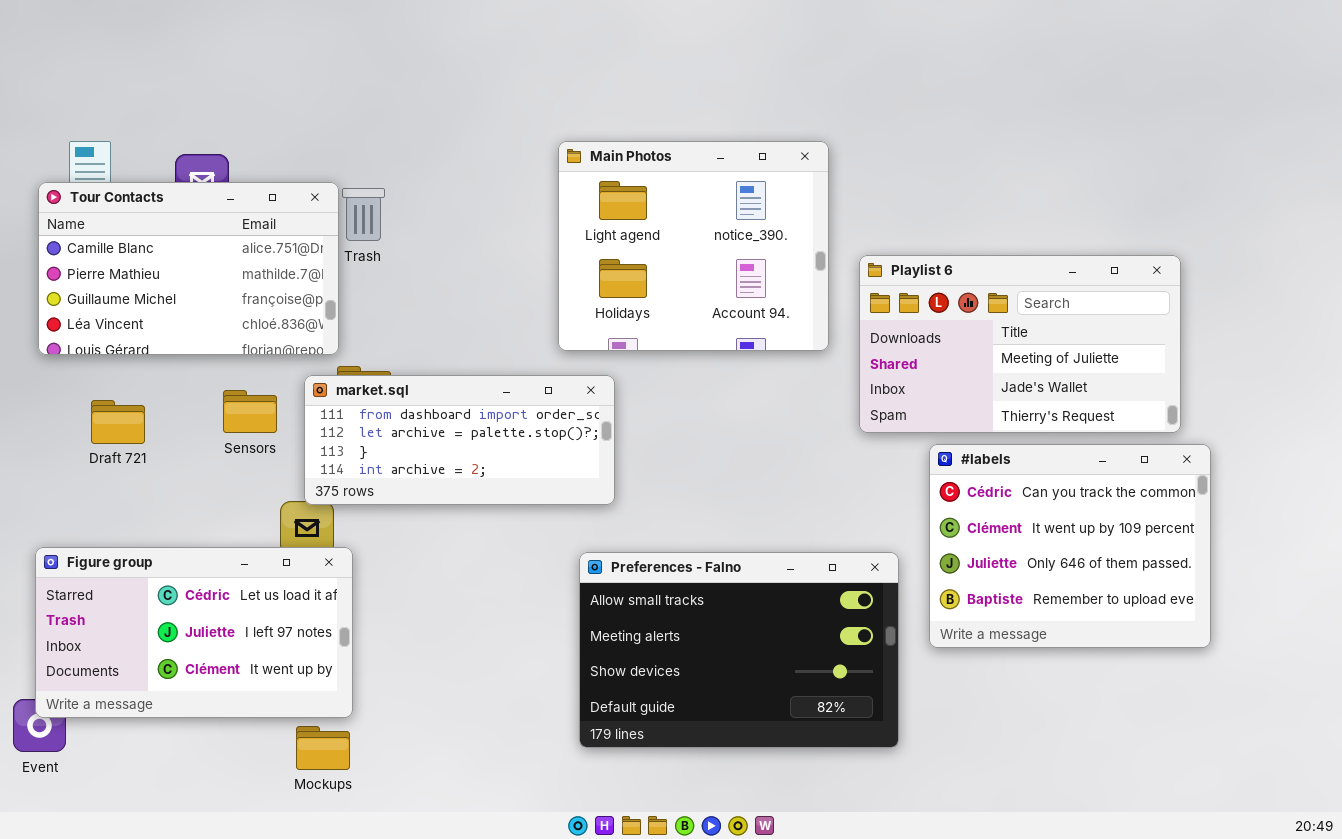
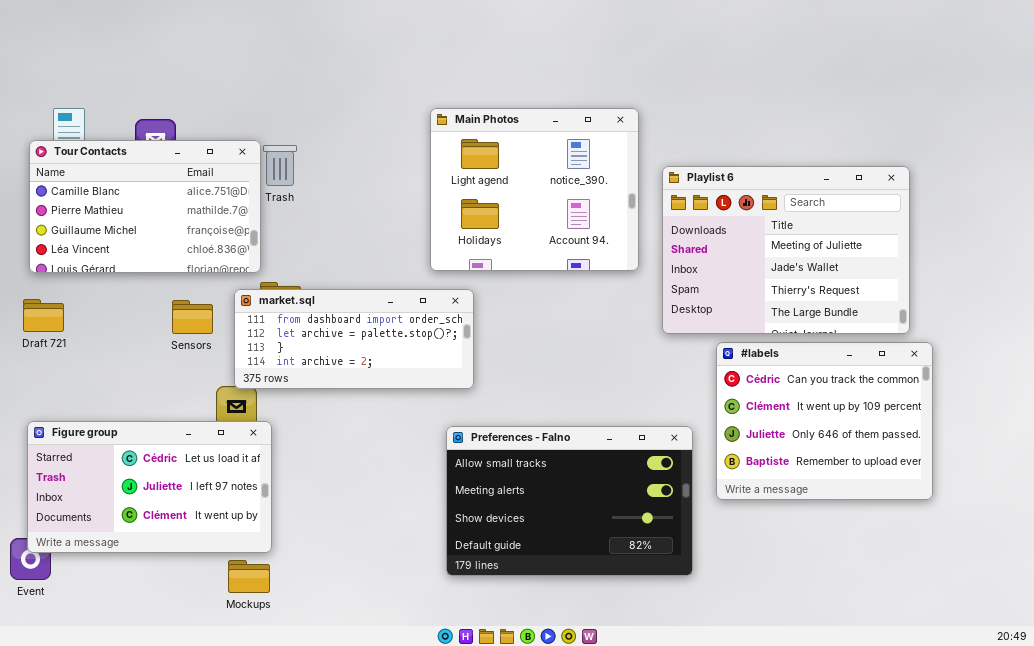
Playlist 6: [859,255,1181,433] -> [662,166,910,334], resized
Draft 721: [91,400,145,444] -> [23,299,64,332], moved

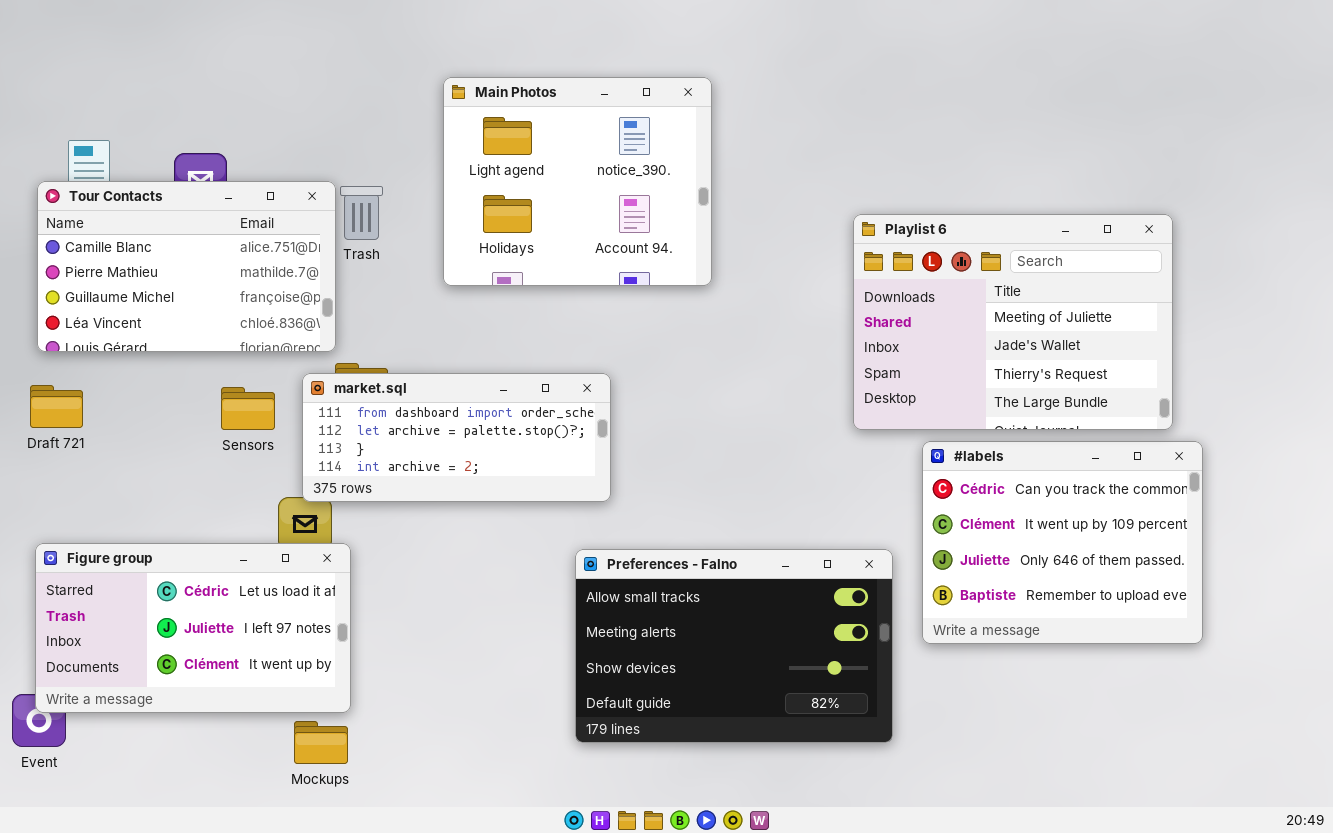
Main Photos: [430,108,639,271] -> [443,77,712,286], moved

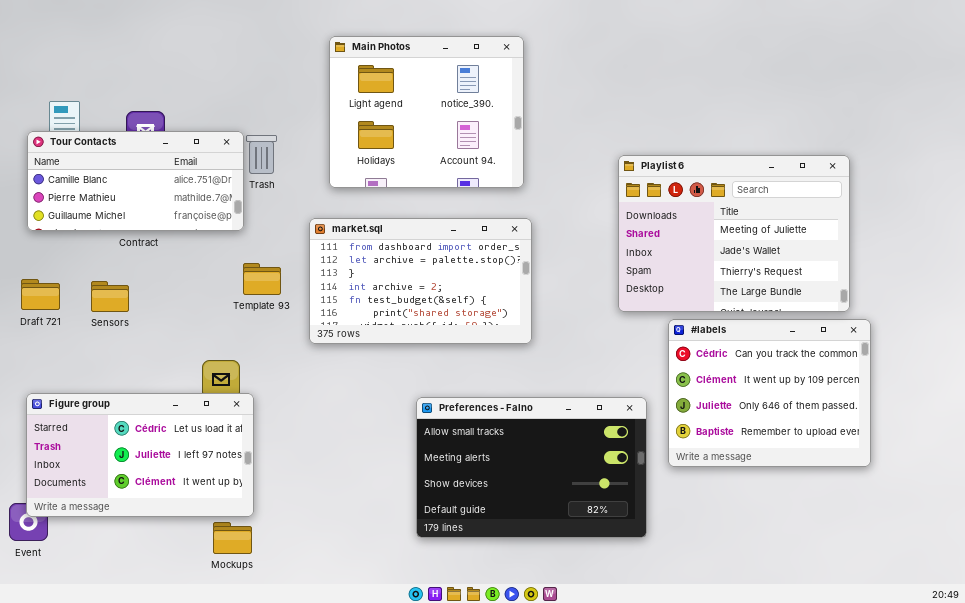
Main Photos: [443,77,712,286] -> [329,36,524,188], moved
Tour Contacts: [37,181,336,352] -> [27,131,244,231], resized
market.sql: [302,373,611,502] -> [309,218,532,344], moved, resized
Sensors: [221,387,275,430] -> [91,281,129,312], moved

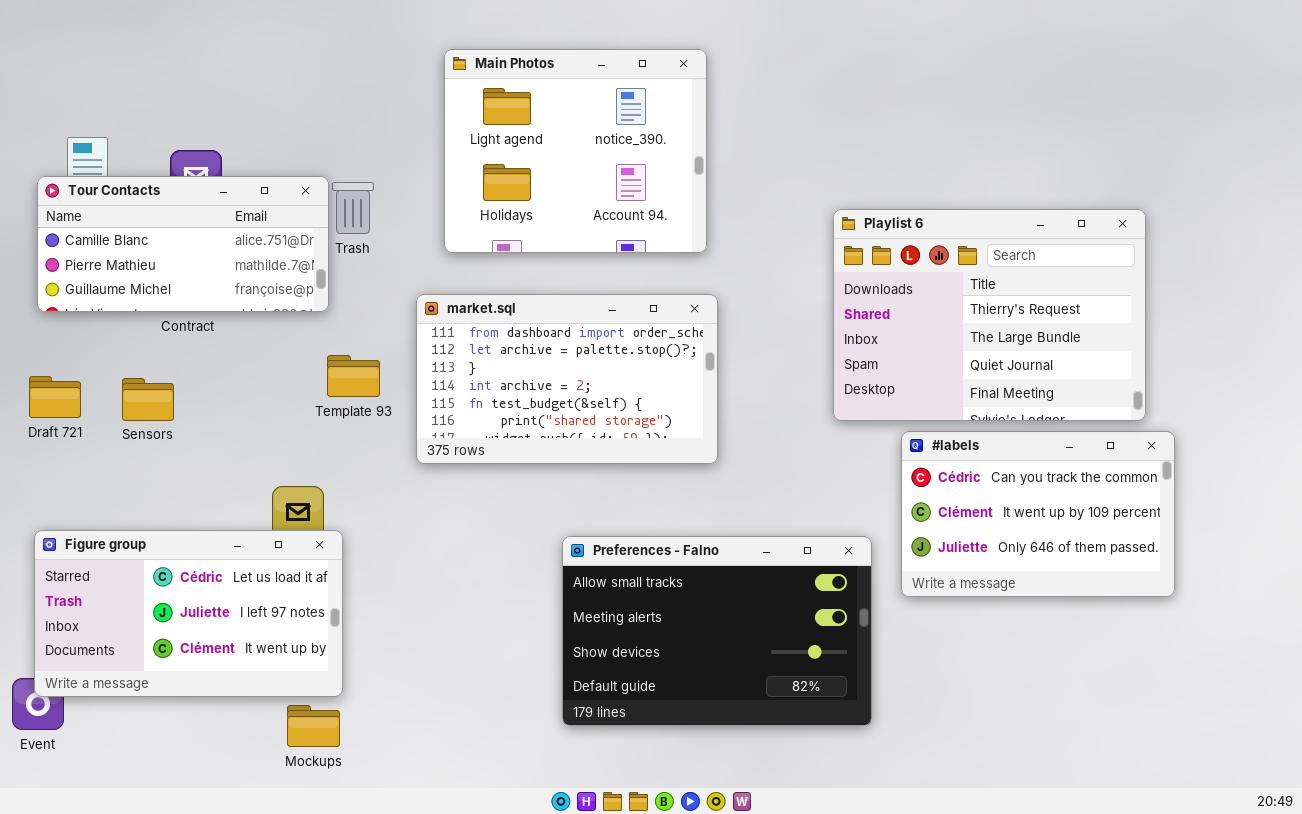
Playlist 6: [618,155,850,312] -> [833,209,1146,421], scrolled down 2 rows
#labels: [668,319,871,467] -> [901,431,1175,597], resized

